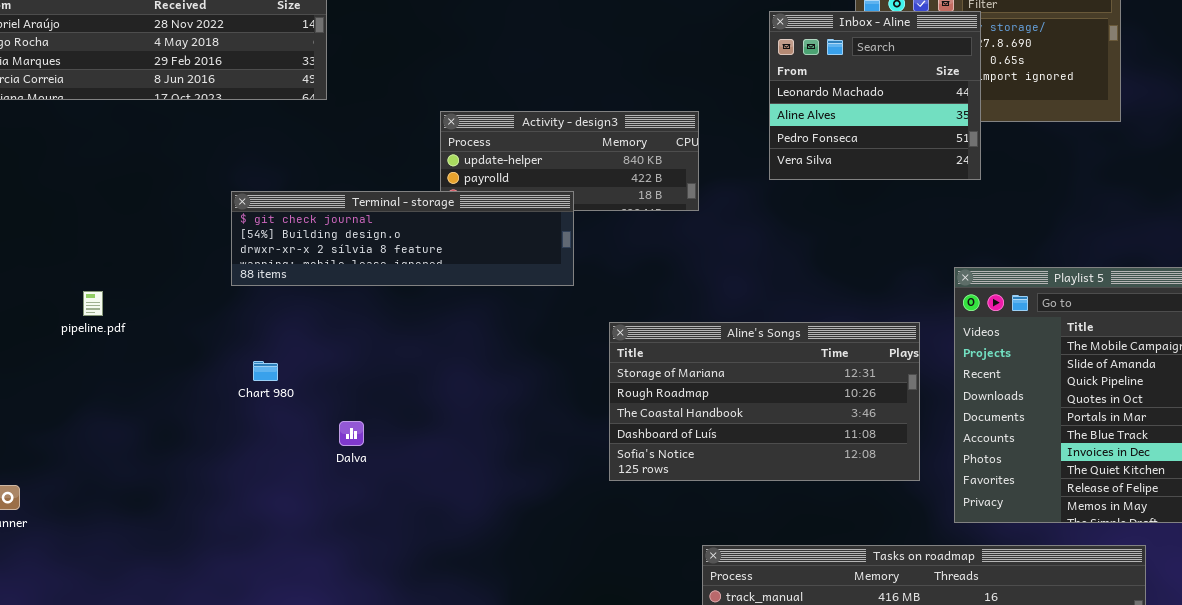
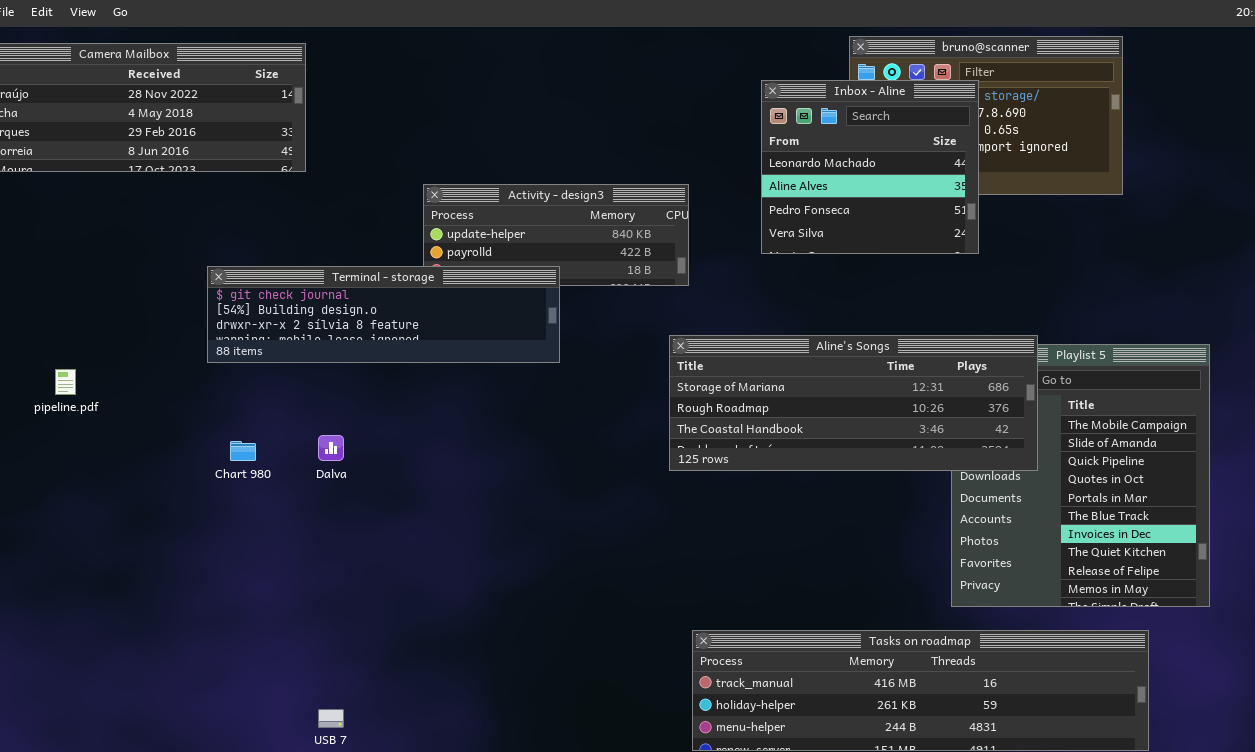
Aline's Songs: [609,322,920,481] -> [669,335,1038,471], moved, resized
Dalva: [339,421,364,446] -> [318,435,344,461], moved

